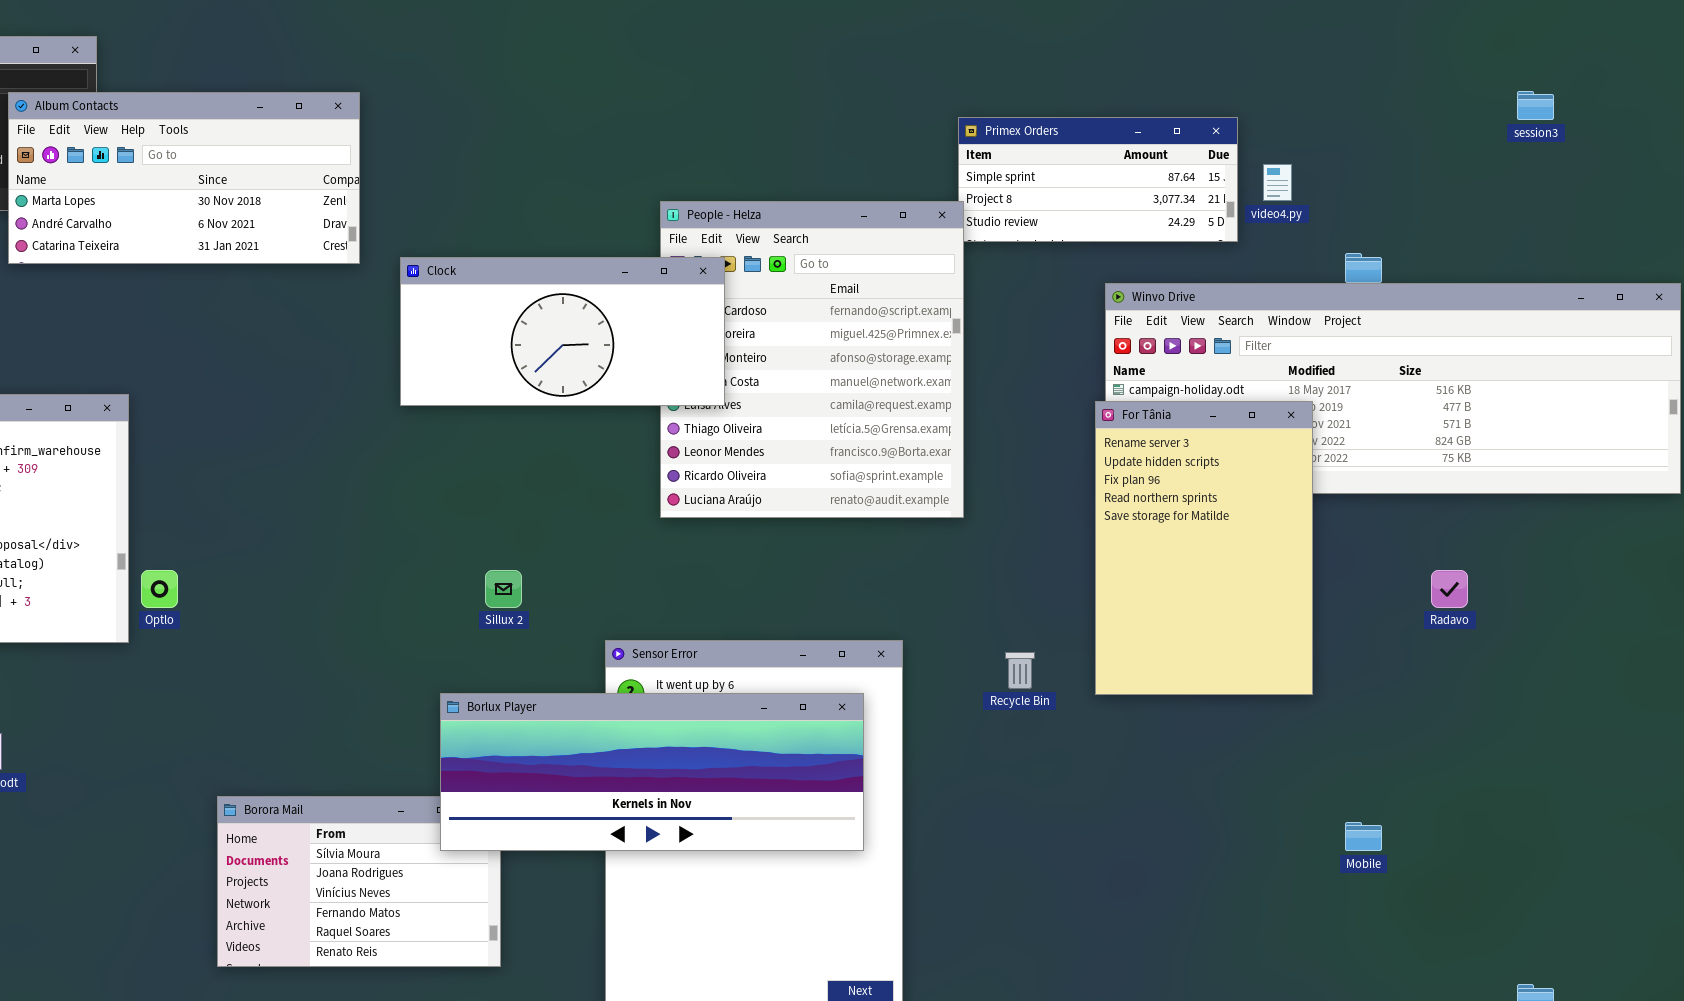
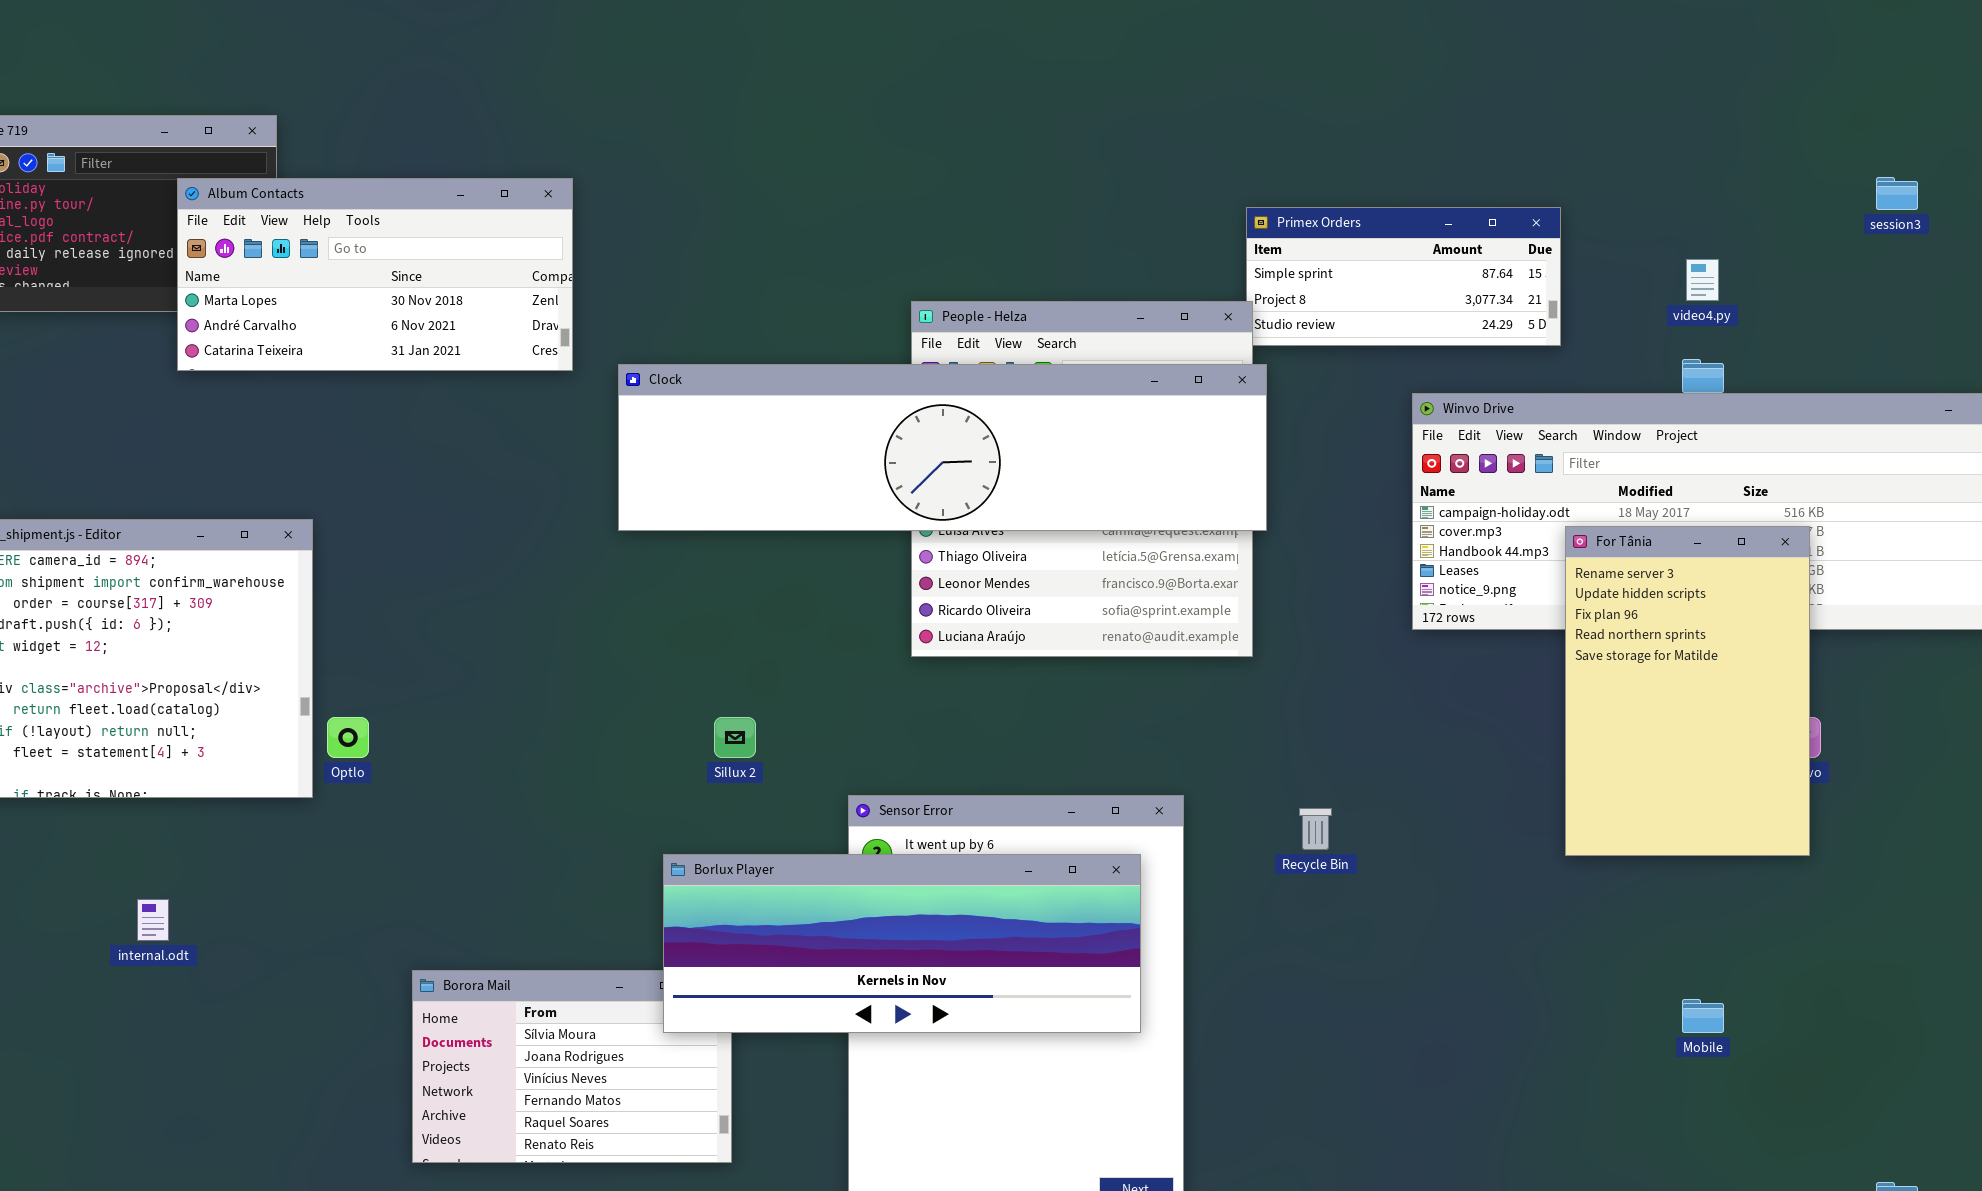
video4.py: [1263,164,1292,201] -> [1686,259,1719,301], moved
Clock: [400,257,725,406] -> [618,364,1267,531], resized
For Tânia: [1095,401,1313,695] -> [1565,526,1810,856], moved

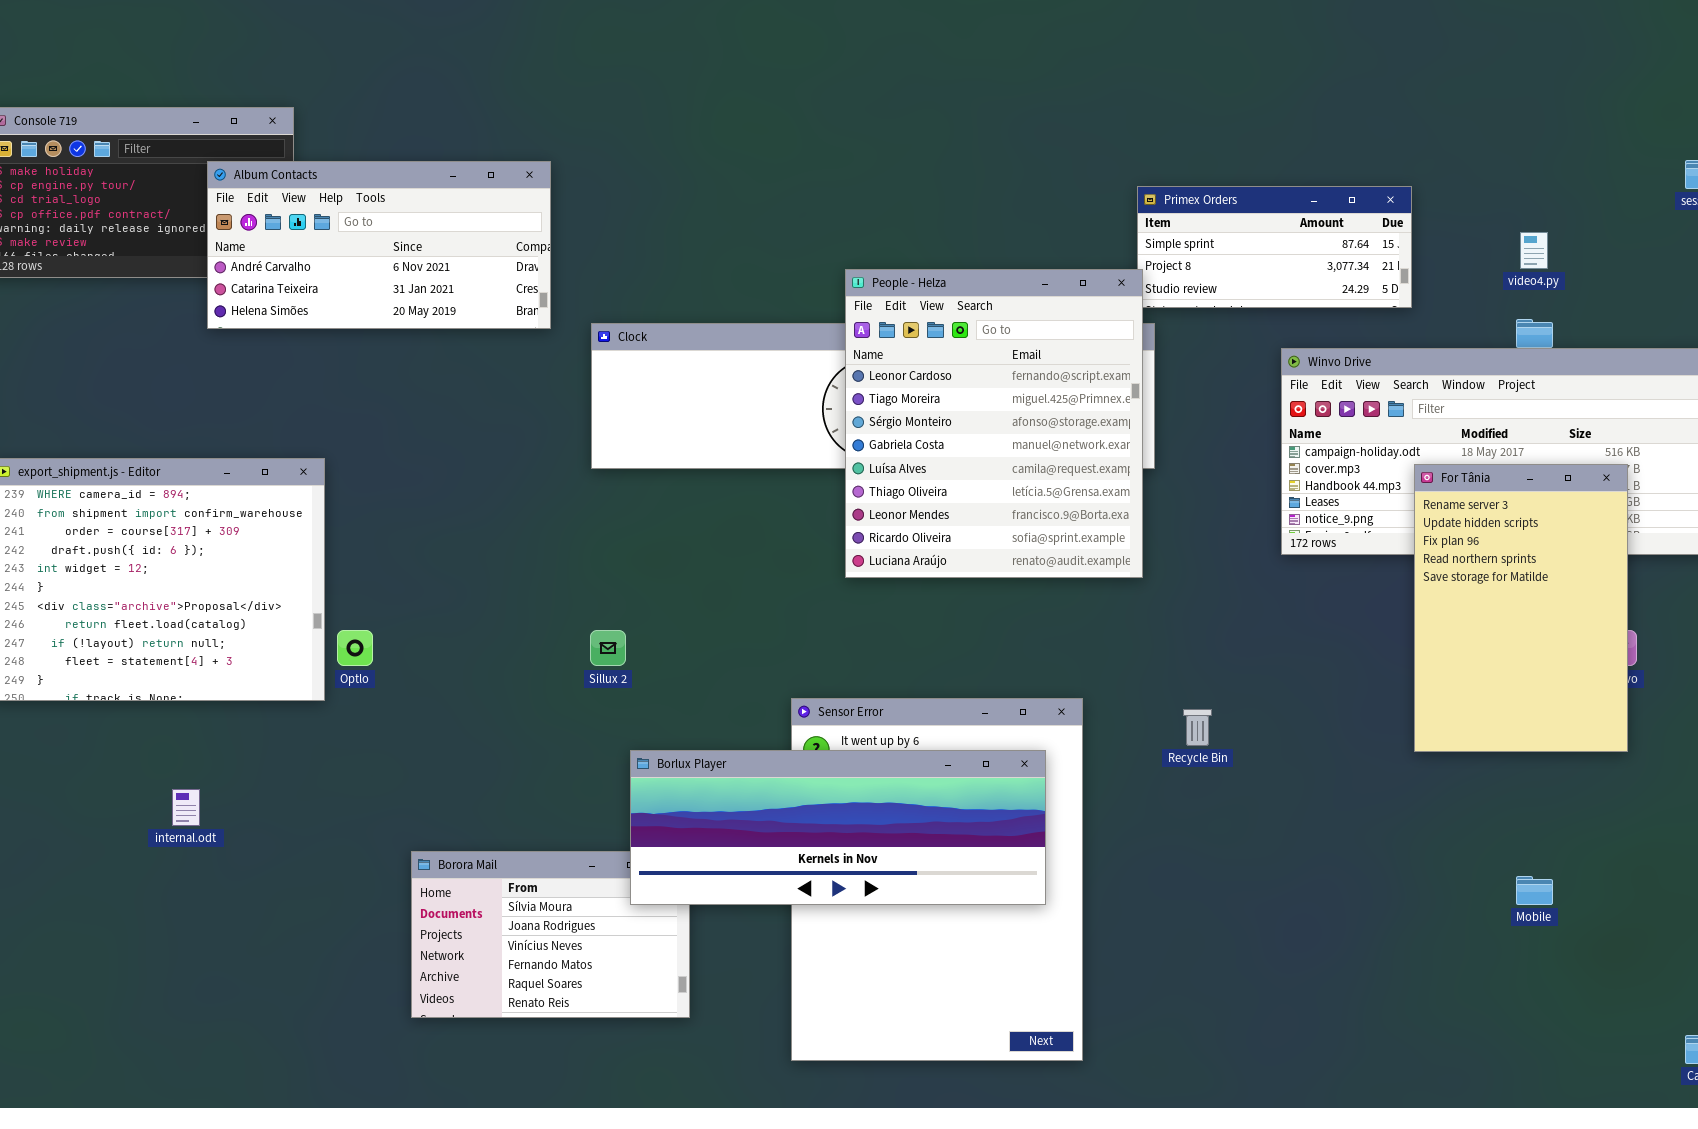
Album Contacts: [177,178,573,371] -> [207,161,551,329], scrolled down 1 row
People - Helza: [911,301,1253,657] -> [845,269,1143,578], raised
Sillux 2: [714,717,756,758] -> [590,630,626,666], moved

